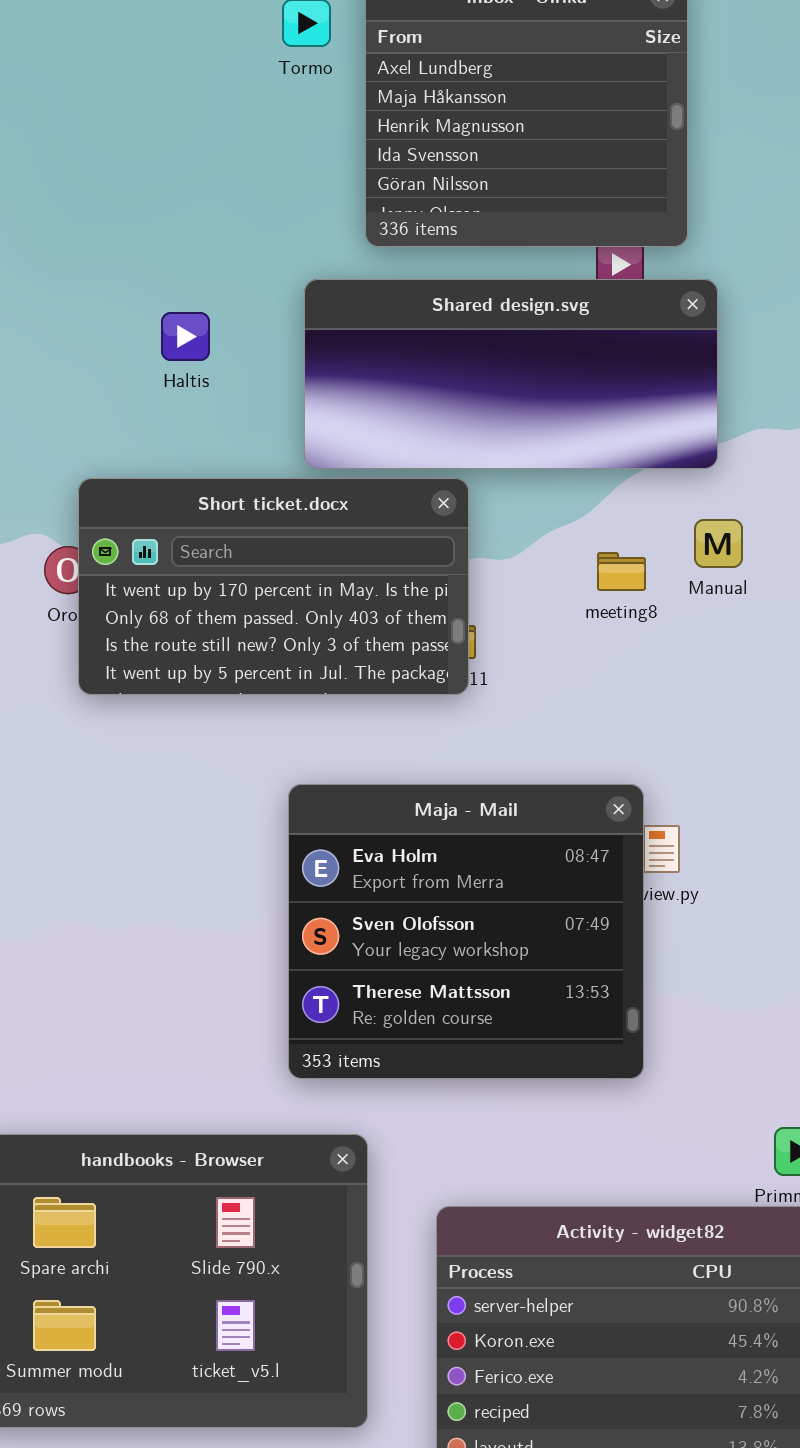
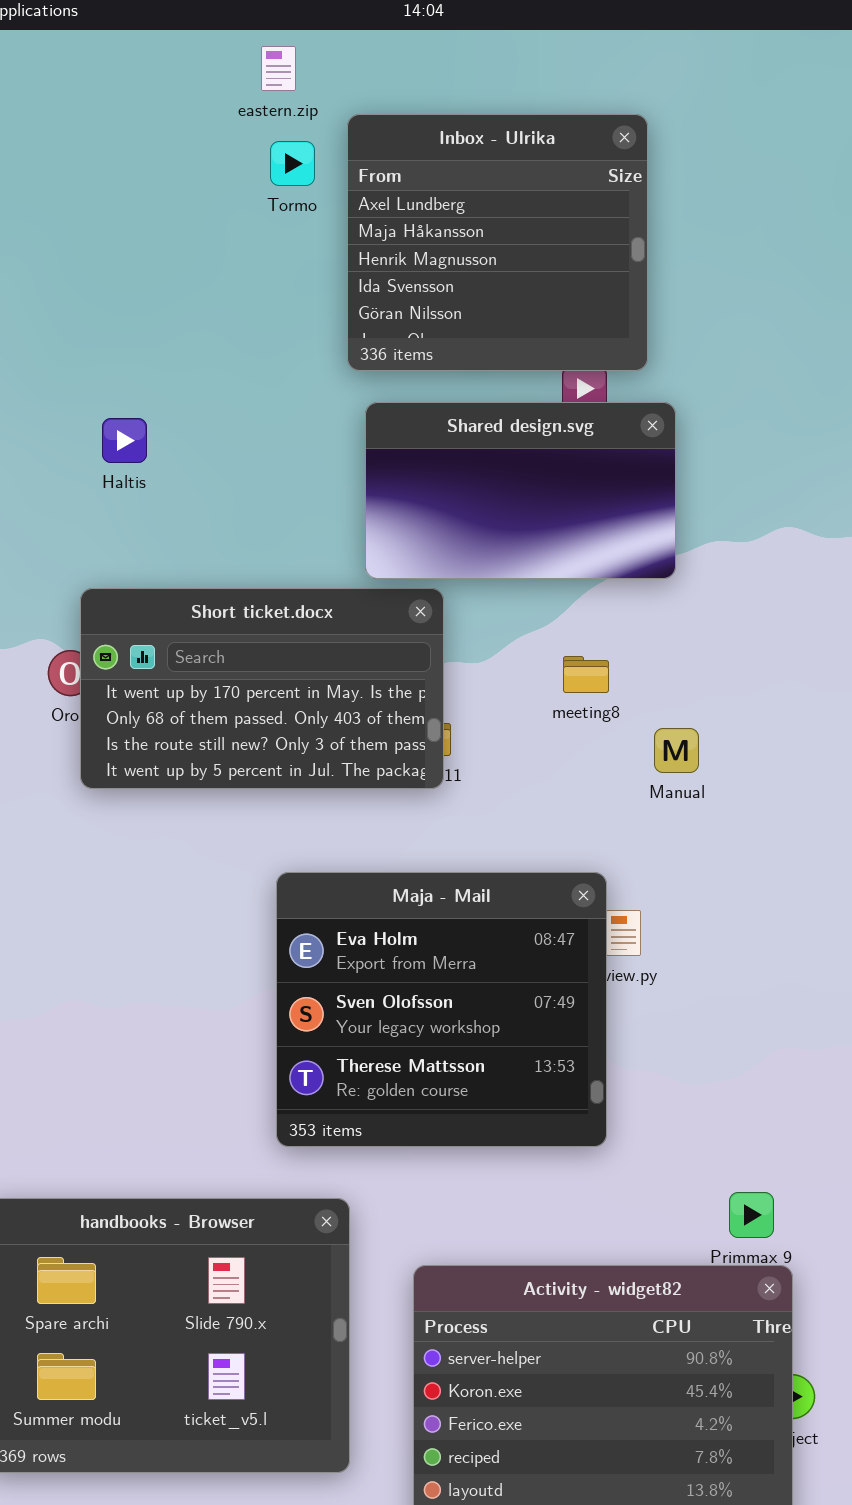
Shared design.svg: [304,279,718,469] -> [365,402,676,579], resized
Haltis: [161,312,210,361] -> [102,418,147,463], moved
Manual: [694,519,743,568] -> [654,728,699,773], moved

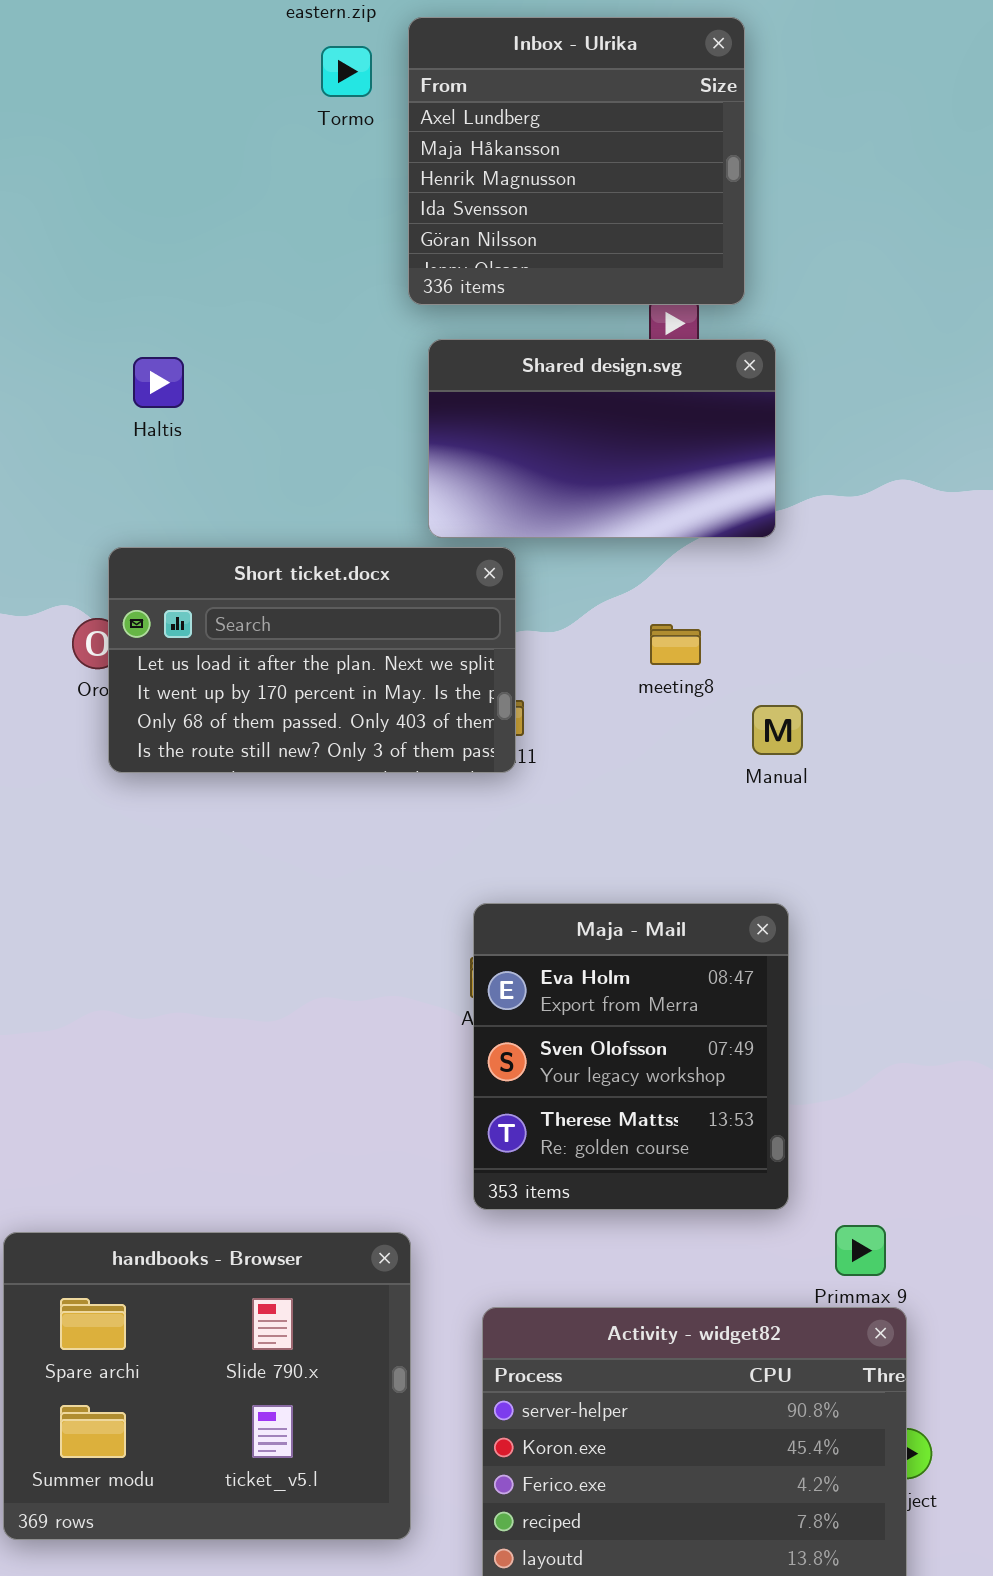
Short ticket.docx: [80,588,444,789] -> [108,547,516,773], scrolled up 1 row
Maja - Mail: [276,872,607,1147] -> [473,903,789,1210], moved, resized

